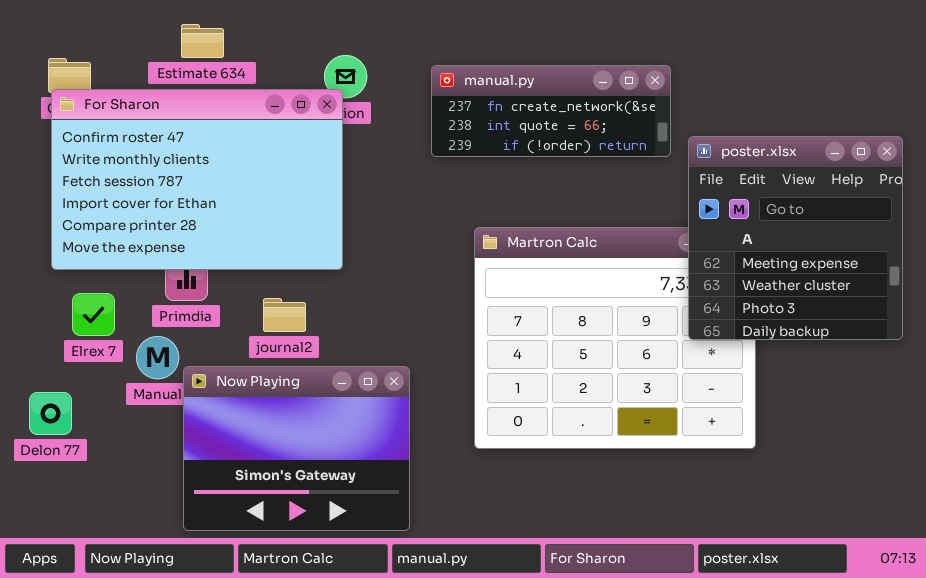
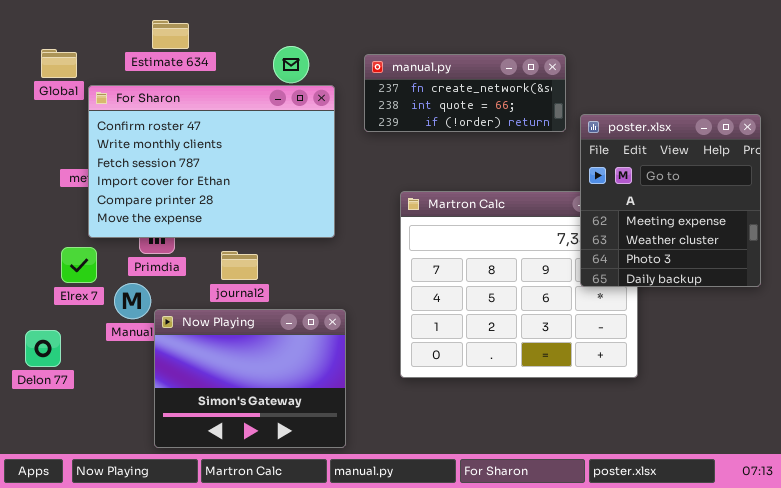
For Sharon: [51,89,343,270] -> [88,85,335,238], moved

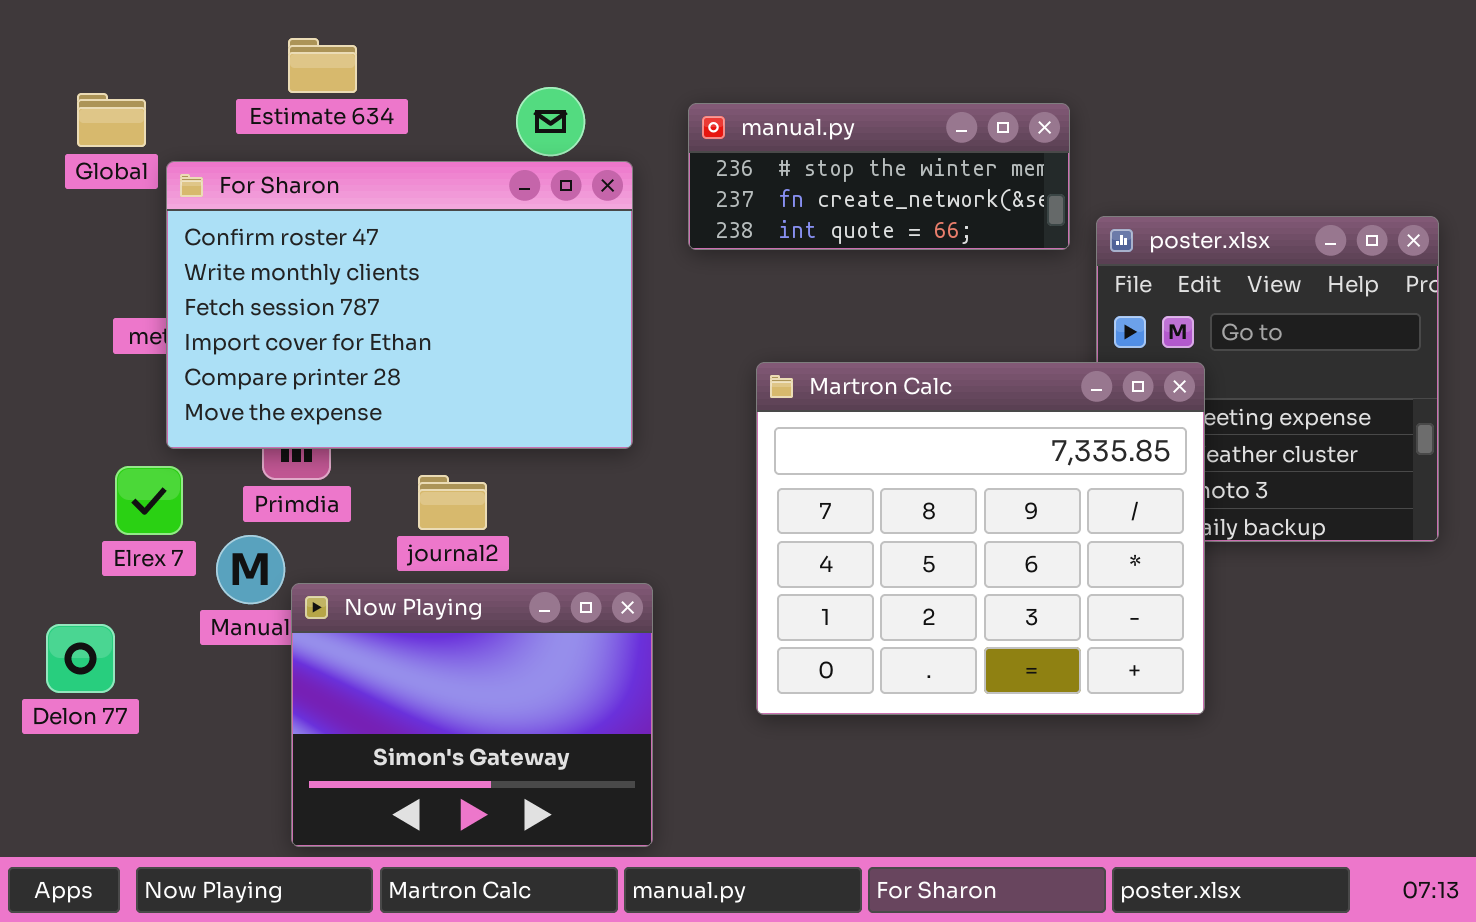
manual.py: [364,54,566,132] -> [688,103,1070,250], scrolled up 1 row
Martron Calc: [400,191,638,378] -> [756,362,1205,715], raised

